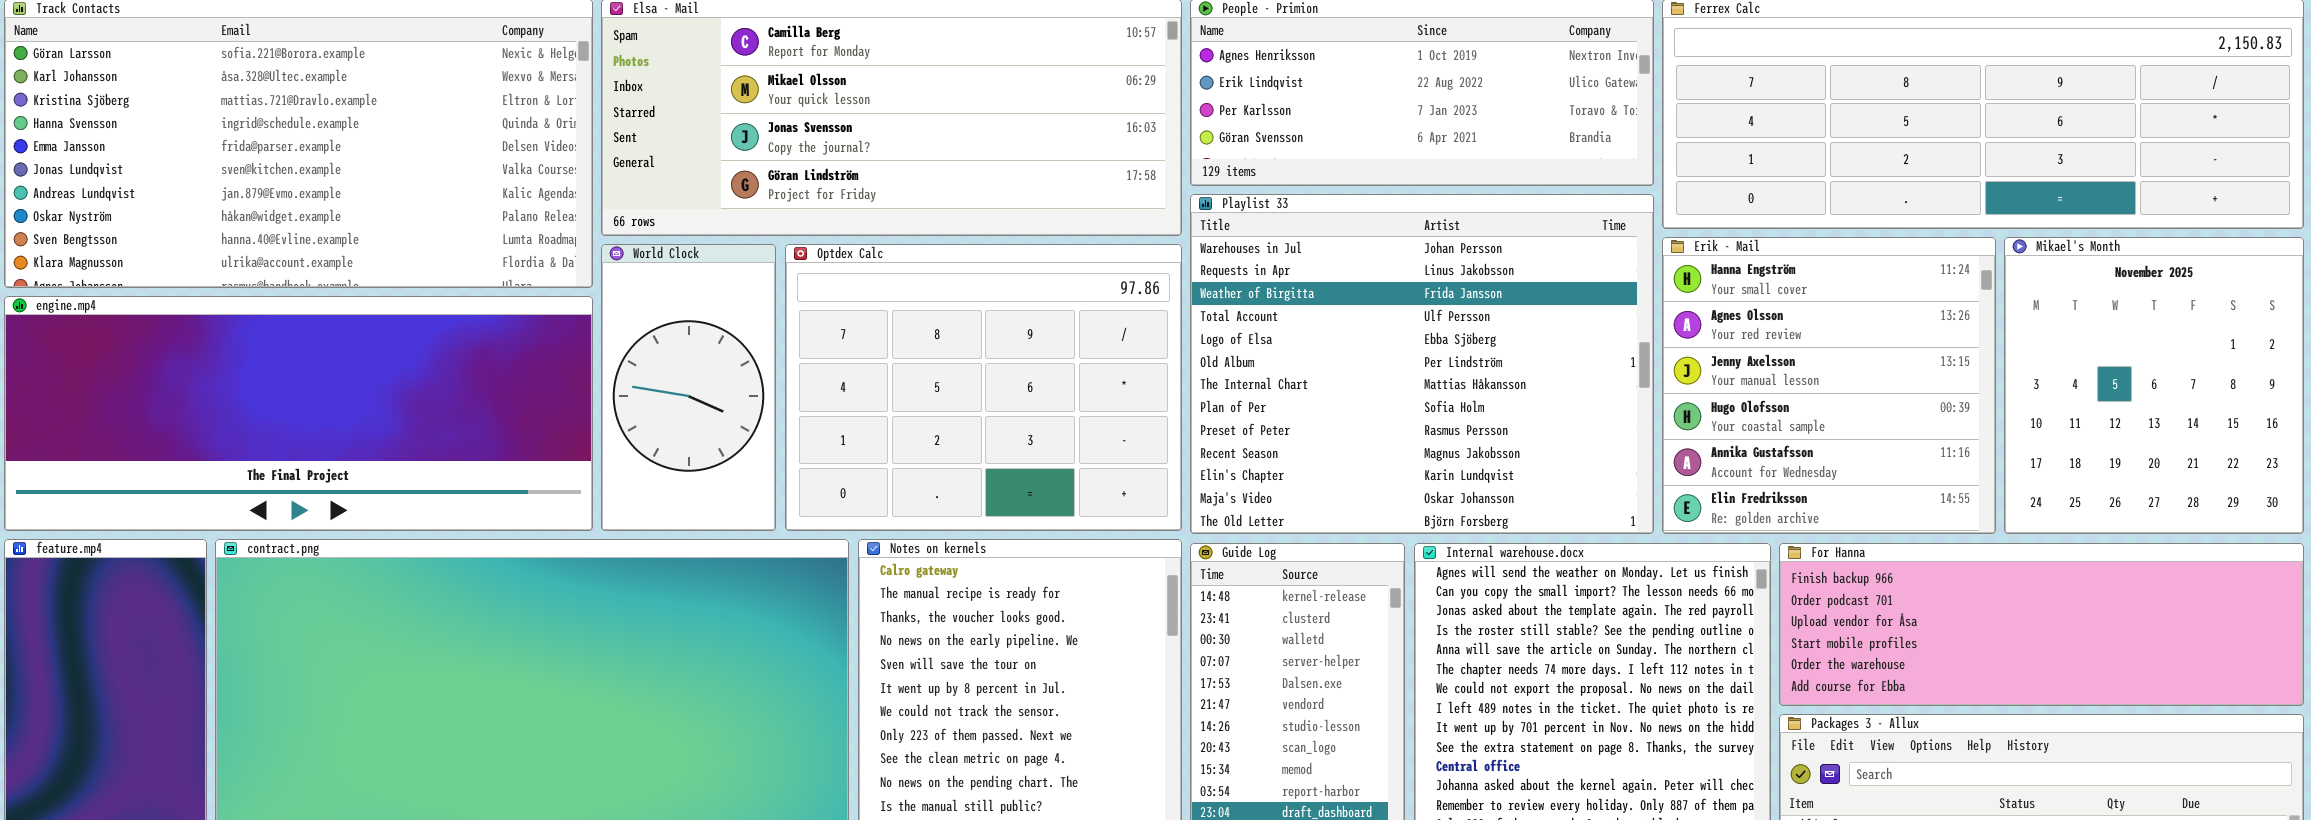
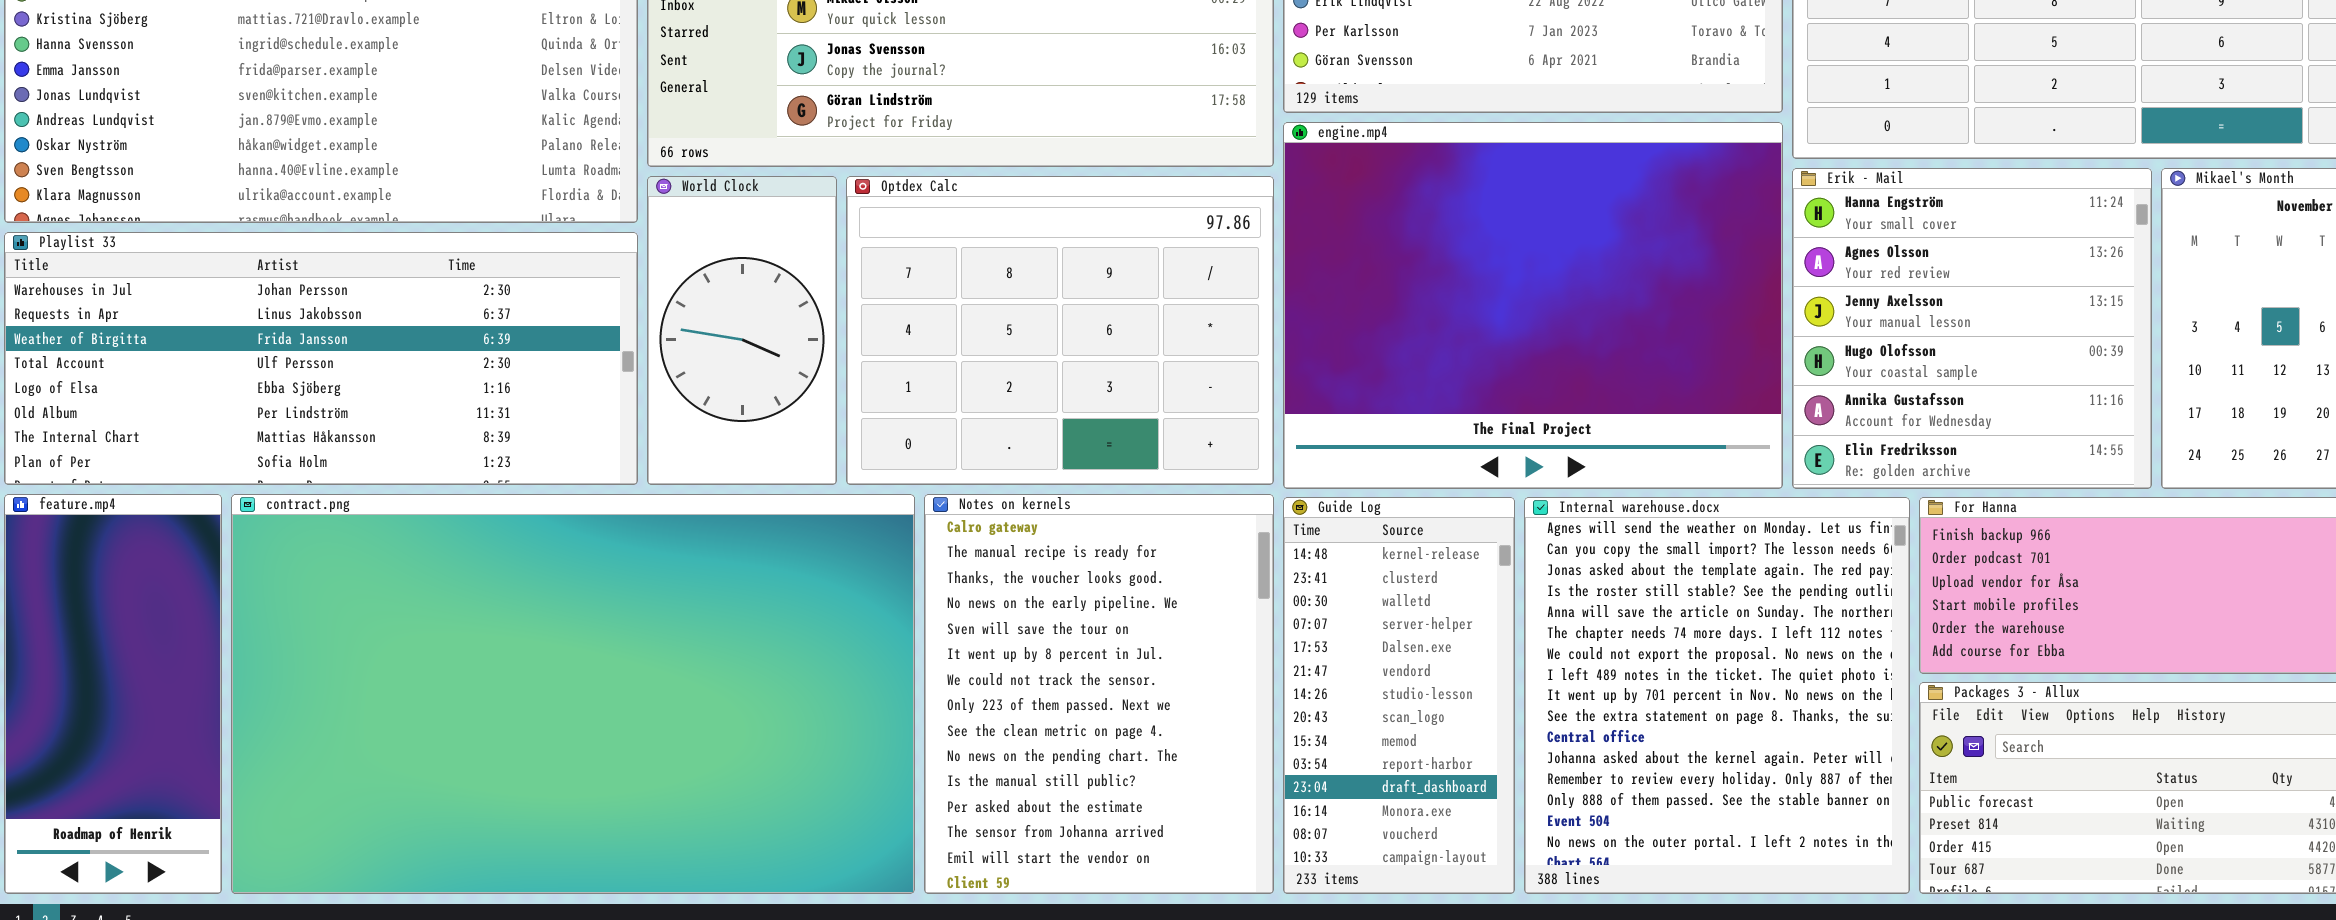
Playlist 33: [1190,194,1654,534] -> [4,232,638,485], moved, resized
engine.mp4: [4,296,593,531] -> [1283,122,1783,489], moved, resized

